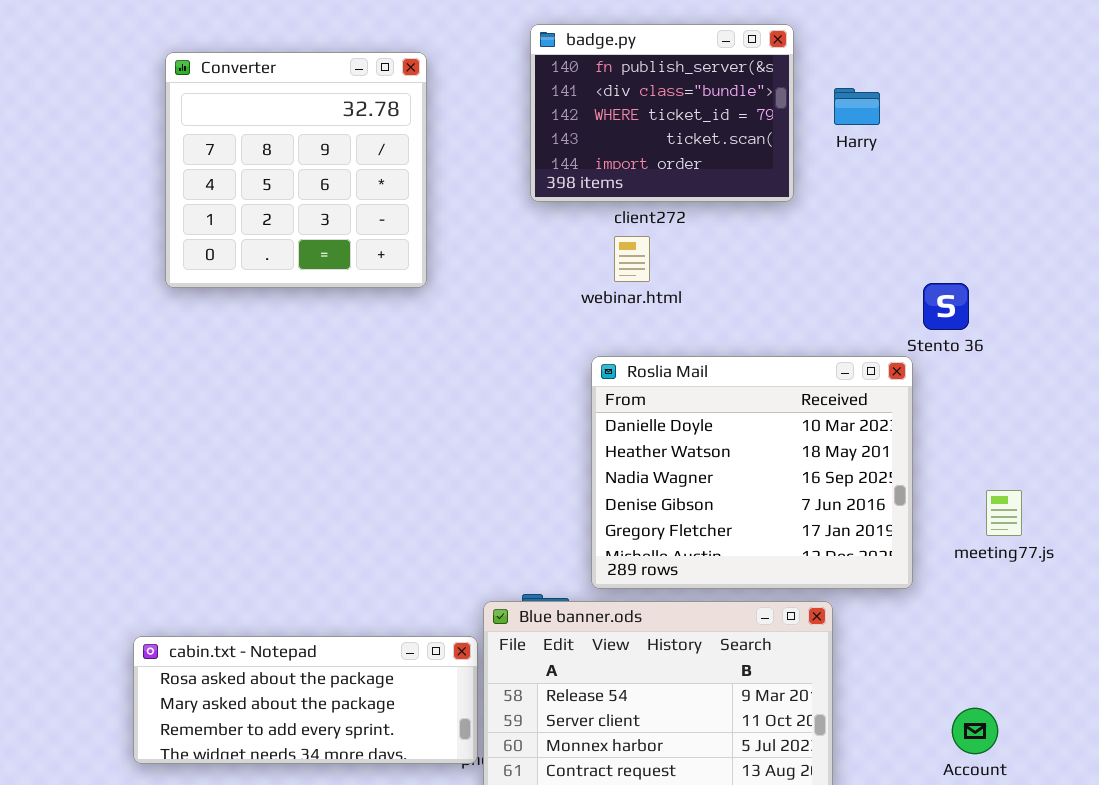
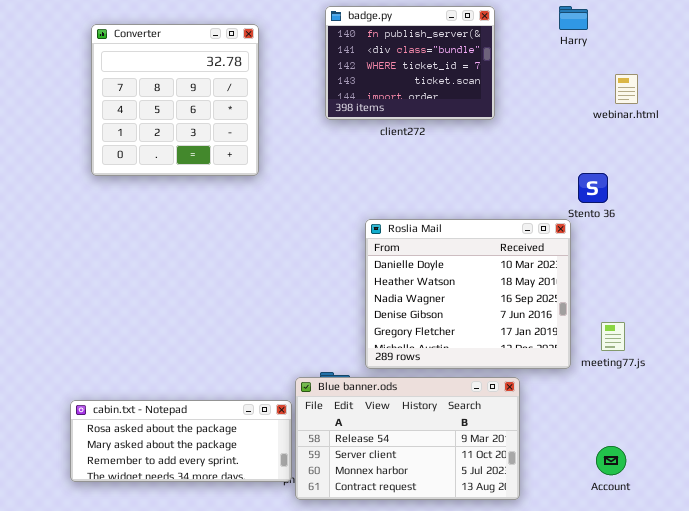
Harry: [834,88,880,125] -> [559,6,588,30], moved
webinar.html: [614,236,650,282] -> [615,74,638,104], moved
meeting77.js: [986,490,1022,536] -> [601,322,625,351], moved

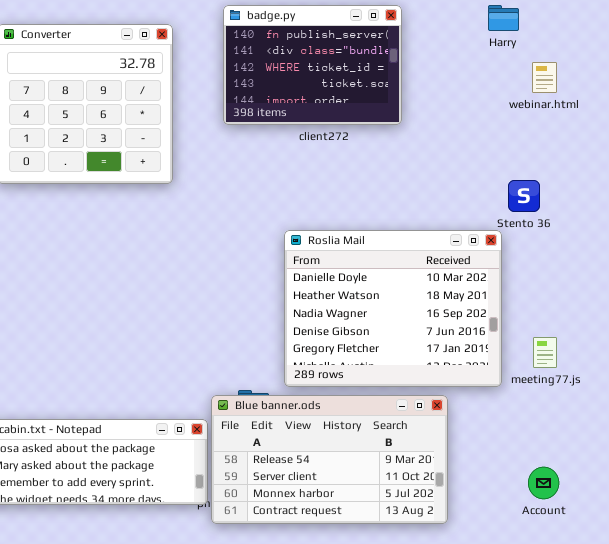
badge.py: [325,6,495,120] -> [223,5,402,125], moved
webinar.html: [615,74,638,104] -> [532,62,557,93], moved

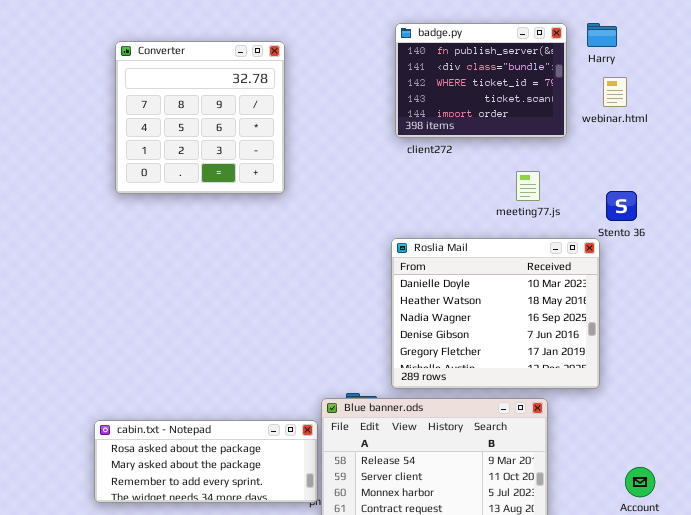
badge.py: [223,5,402,125] -> [395,23,567,138], moved
webinar.html: [532,62,557,93] -> [603,77,627,107], moved
meeting77.js: [533,337,557,368] -> [516,171,540,201], moved

